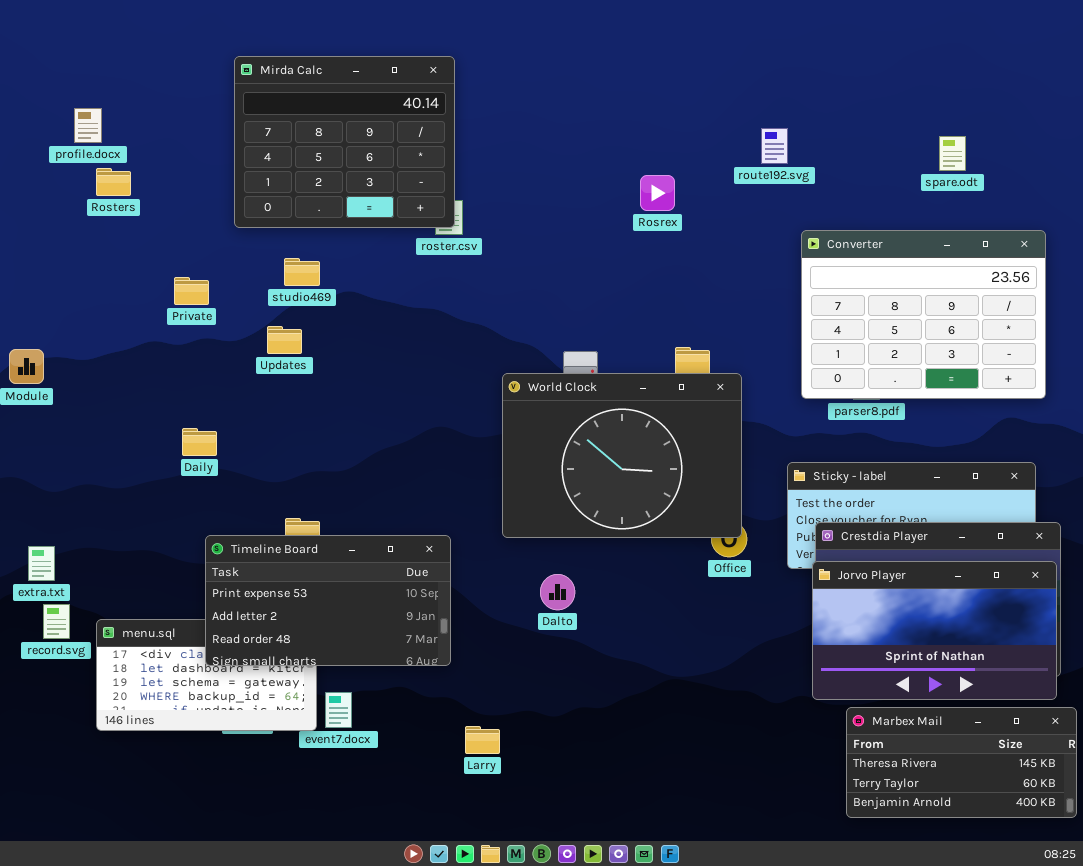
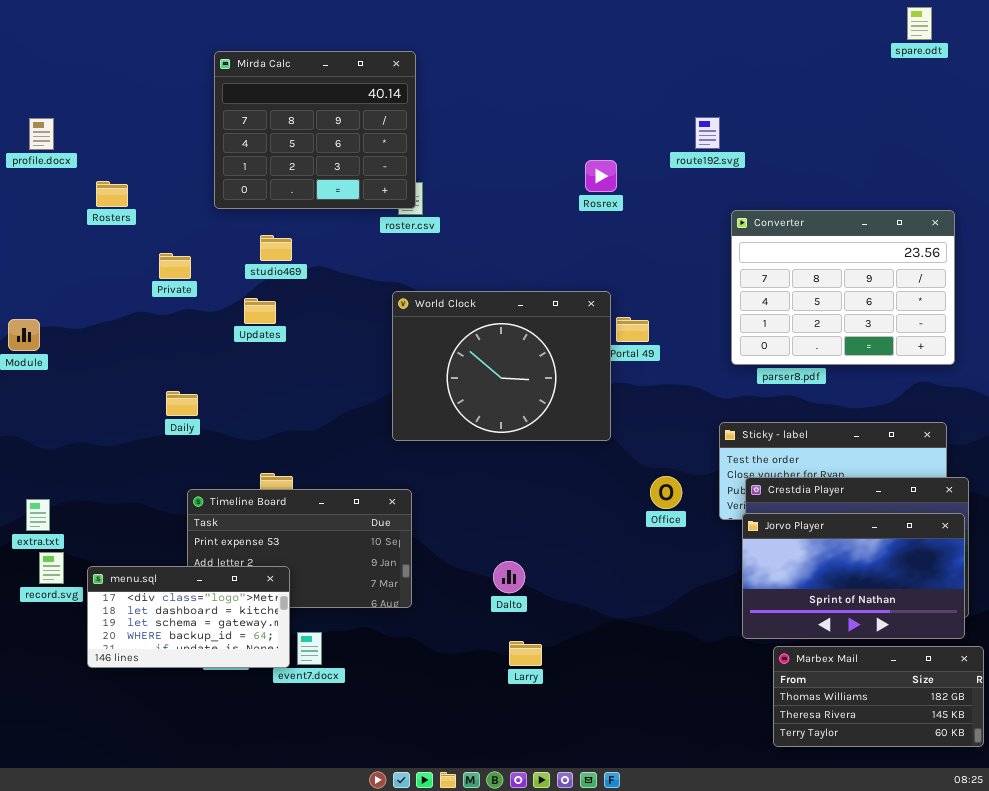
profile.docx: [74,108,102,143] -> [29,118,54,150], moved
spare.odt: [939,136,966,171] -> [907,7,932,40], moved
Rosters: [96,168,131,196] -> [96,181,128,207], moved
World Clock: [502,373,742,538] -> [392,291,611,441], moved
Dalto: [540,574,575,610] -> [493,561,525,593], moved
menu.sql: [96,619,317,731] -> [87,566,290,668], raised
Marbex Mail: [846,707,1077,818] -> [773,646,984,747], scrolled up 1 row
Larry: [465,726,500,754] -> [509,641,542,666], moved

